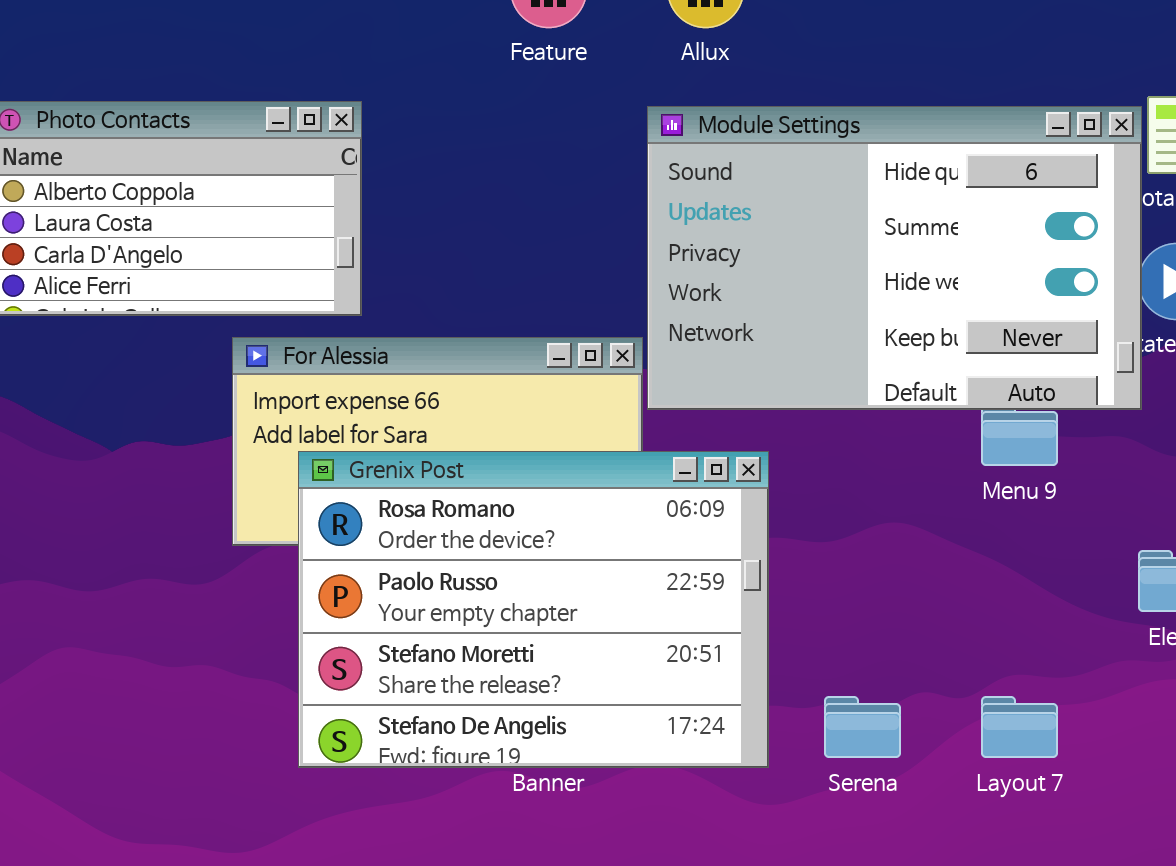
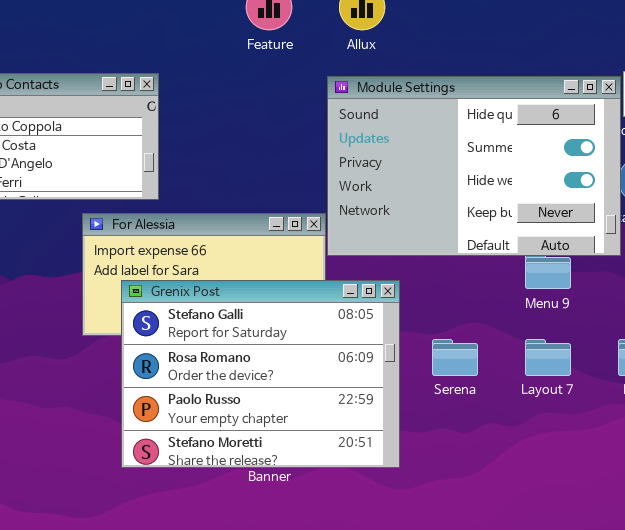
Grenix Post: [298,451,769,768] -> [121,280,400,468], scrolled up 1 row
Serena: [824,696,901,758] -> [432,339,478,376], moved
Layout 7: [981,696,1058,758] -> [525,339,571,376], moved

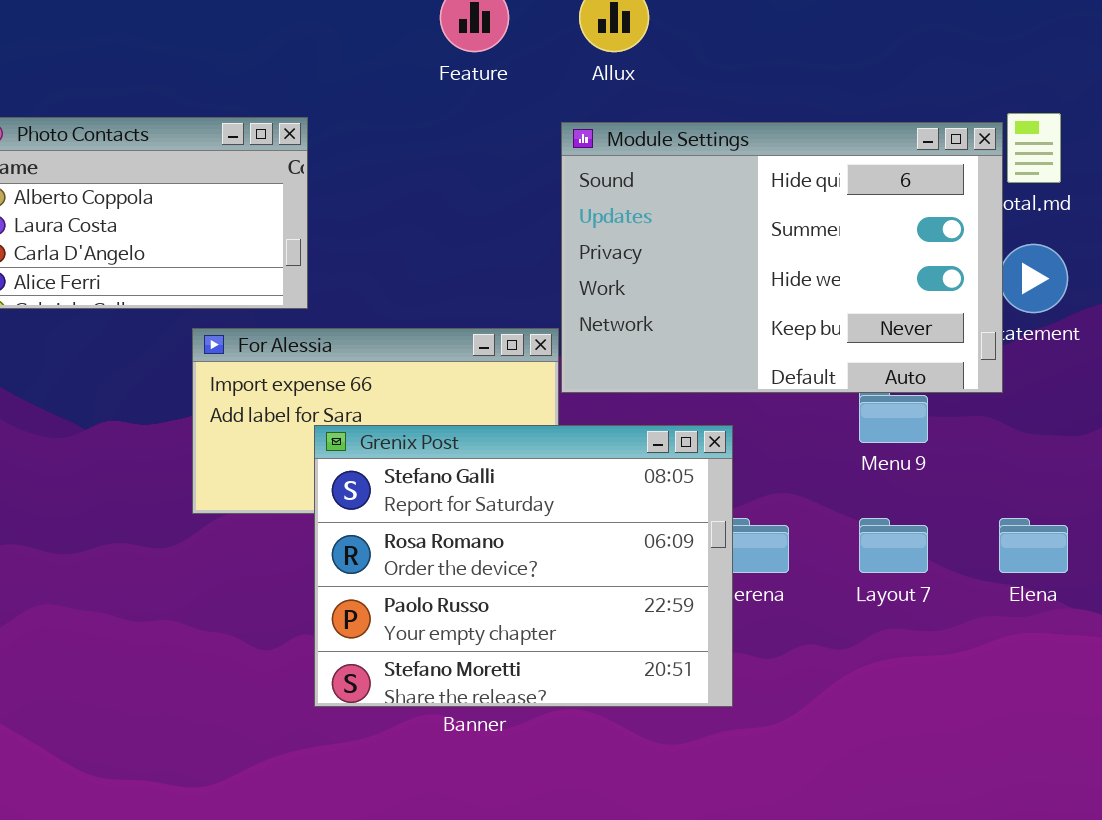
Grenix Post: [121,280,400,468] -> [314,425,733,707], moved

